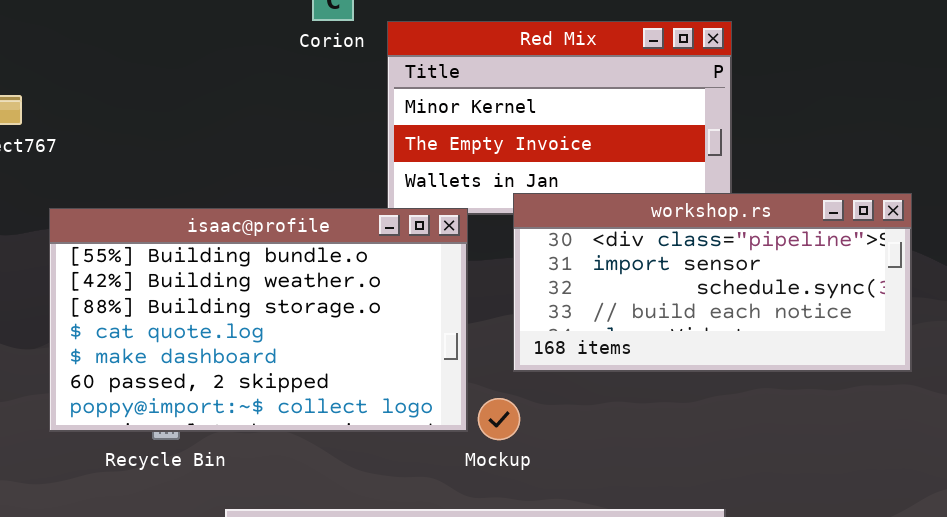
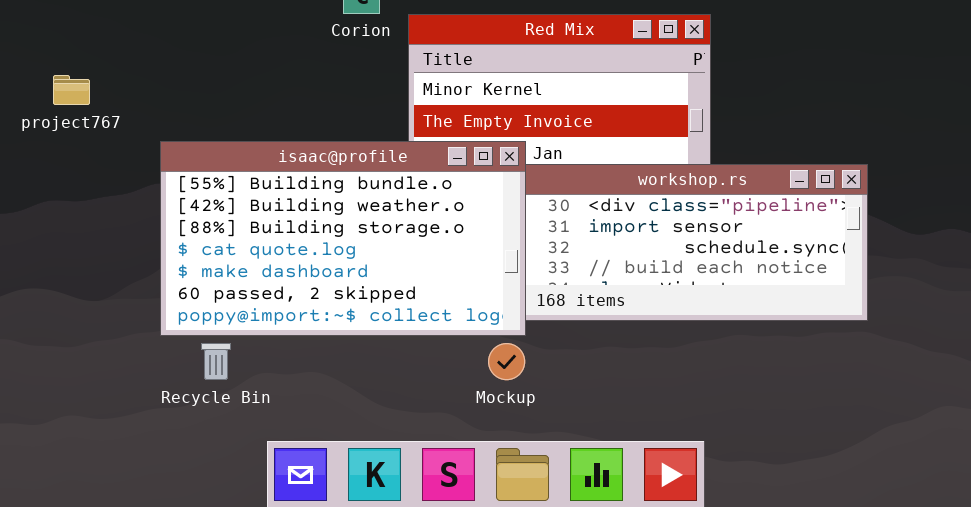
isaac@profile: [49,208,468,432] -> [160,141,526,336], moved

